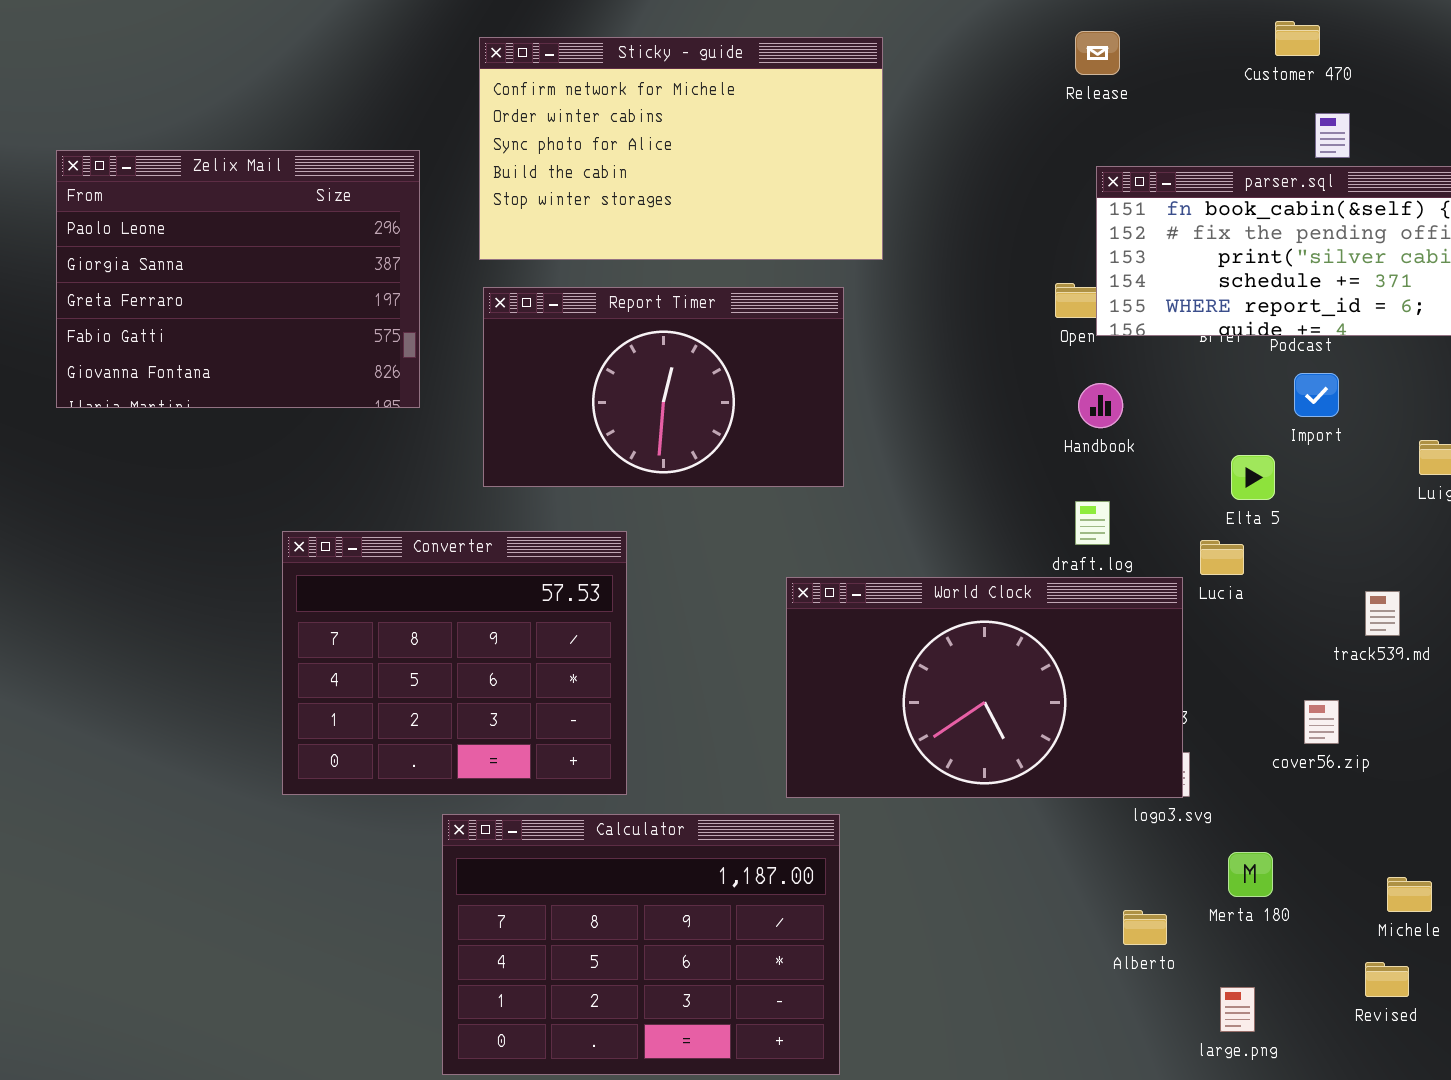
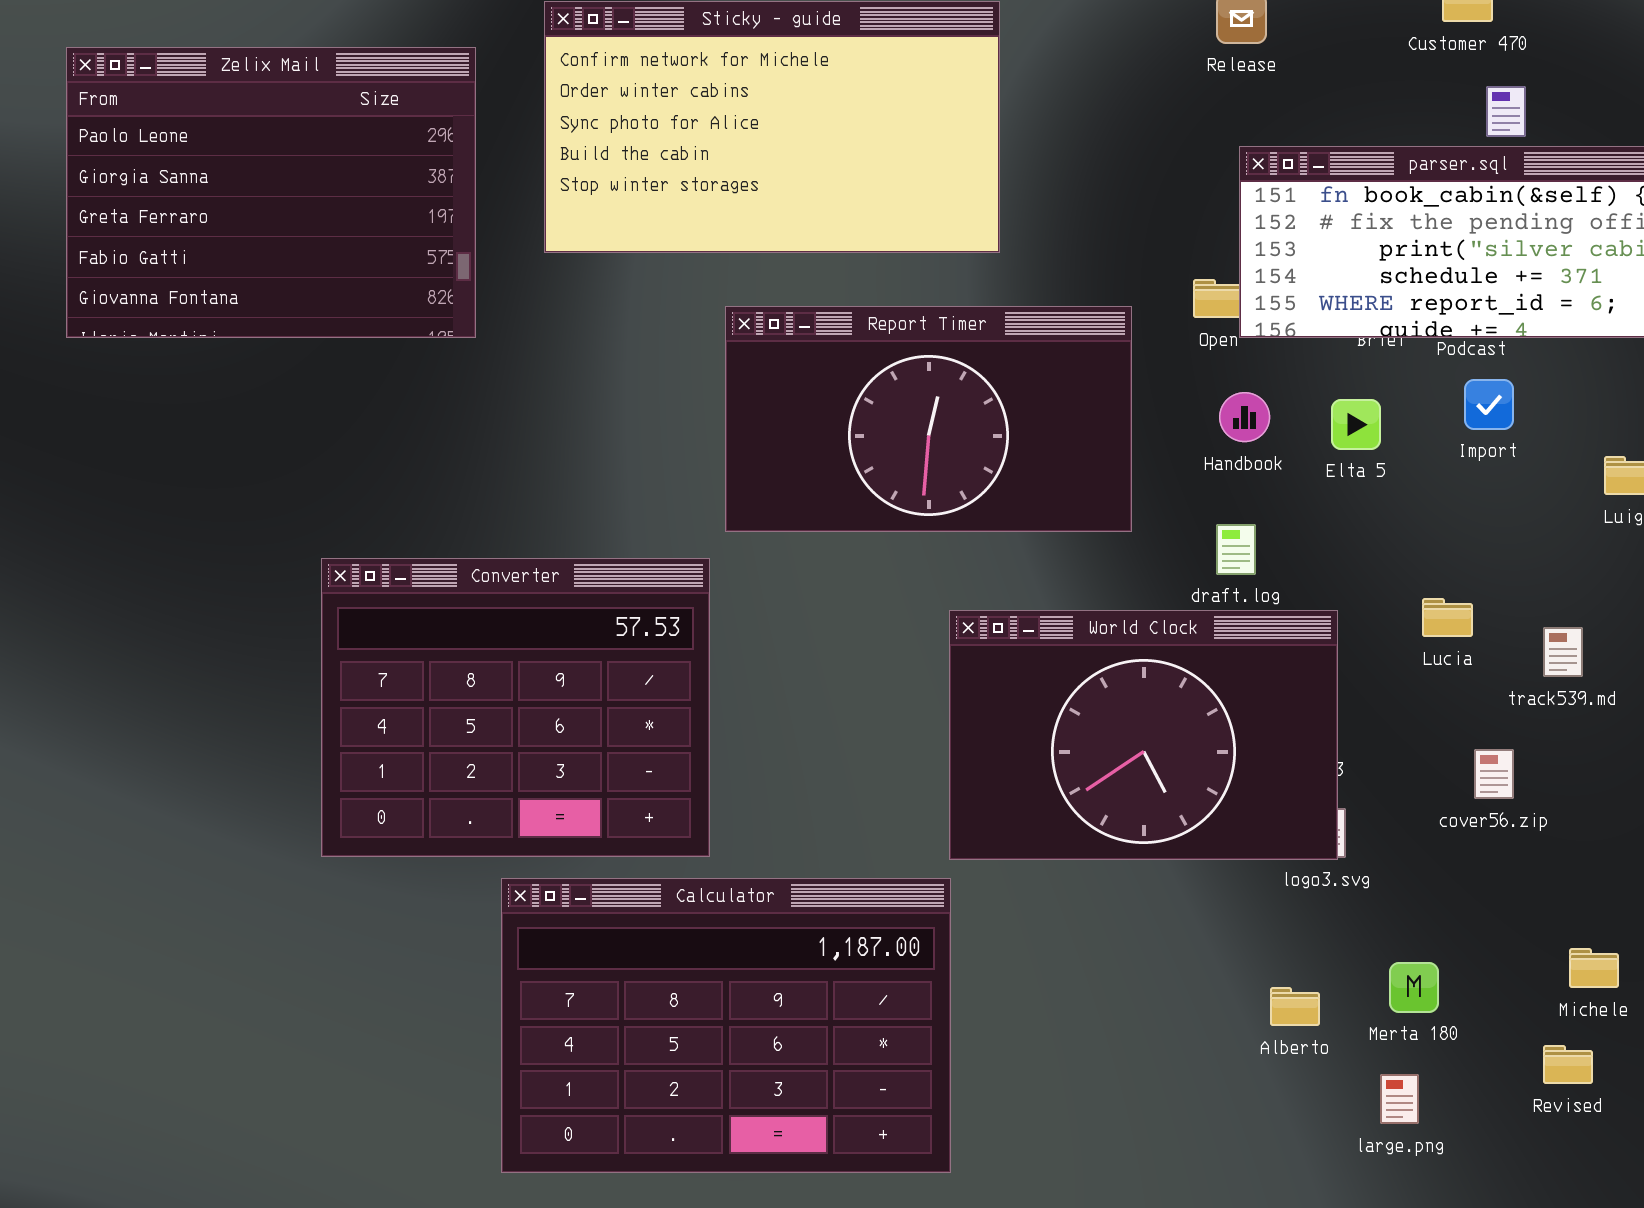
Zelix Mail: [56,150,420,408] -> [66,47,476,338], moved
Report Timer: [483,287,844,487] -> [725,306,1132,532], moved
Elta 5: [1231,455,1275,500] -> [1331,399,1381,450], moved
Lucia: [1200,540,1244,575] -> [1422,598,1473,637], moved
World Clock: [786,577,1183,798] -> [949,610,1338,860], resized
Merta 180: [1228,852,1273,897] -> [1389,962,1439,1013], moved

